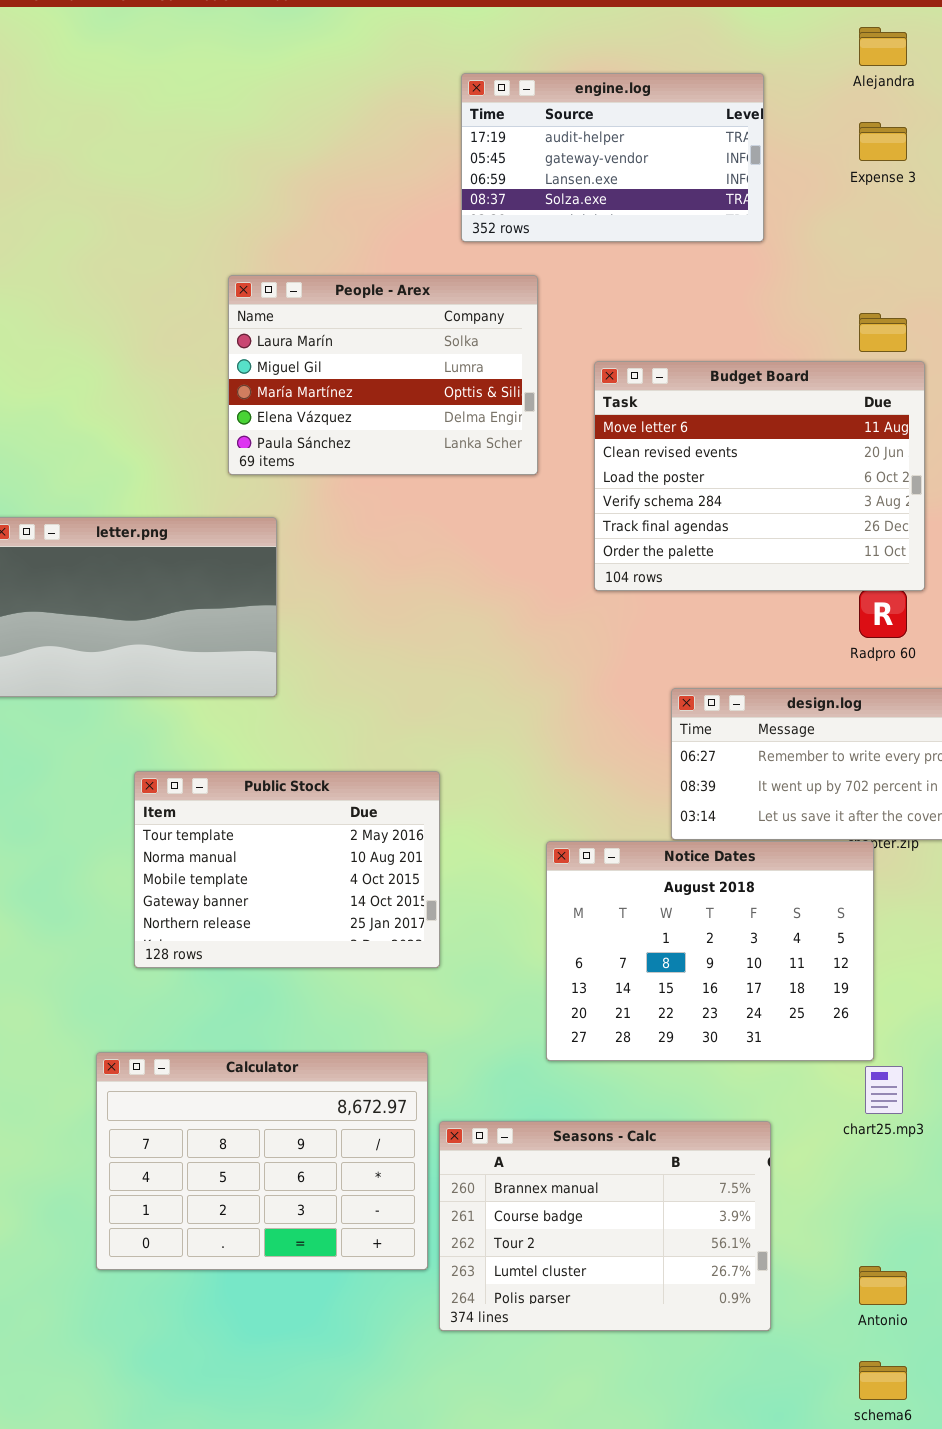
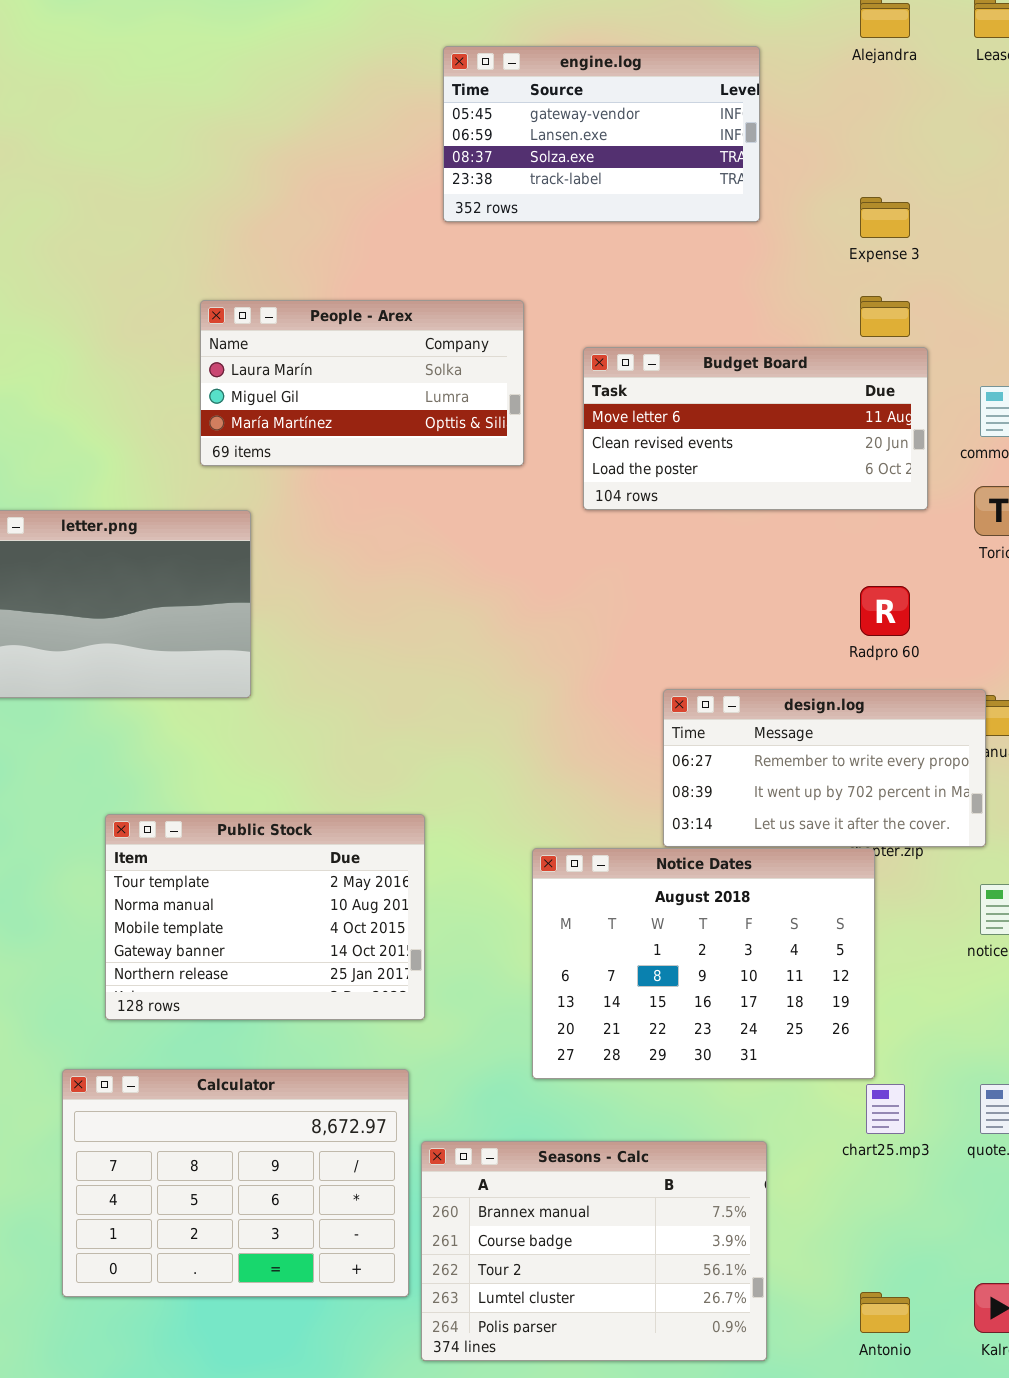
engine.log: [461,73,764,242] -> [443,46,760,222], scrolled down 1 row
Expense 3: [859,122,907,161] -> [860,197,910,238], moved
People - Arex: [228,275,538,475] -> [200,300,524,466], resized
Budget Board: [594,361,925,591] -> [583,347,928,510], resized
Public Stock: [134,771,440,968] -> [105,814,425,1020], moved

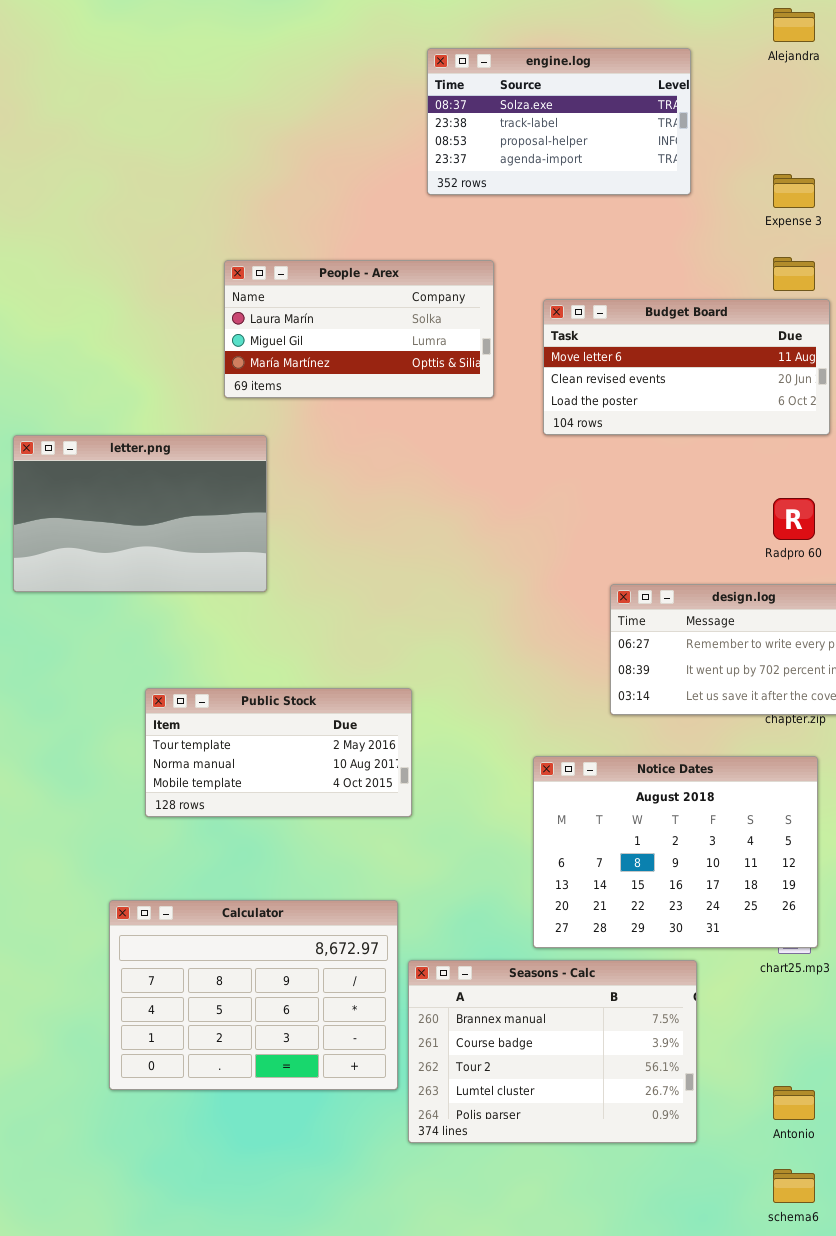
engine.log: [443,46,760,222] -> [427,48,691,195], scrolled down 2 rows
Public Stock: [105,814,425,1020] -> [145,688,412,817], resized
Notice Dates: [532,848,875,1079] -> [533,756,818,948], moved

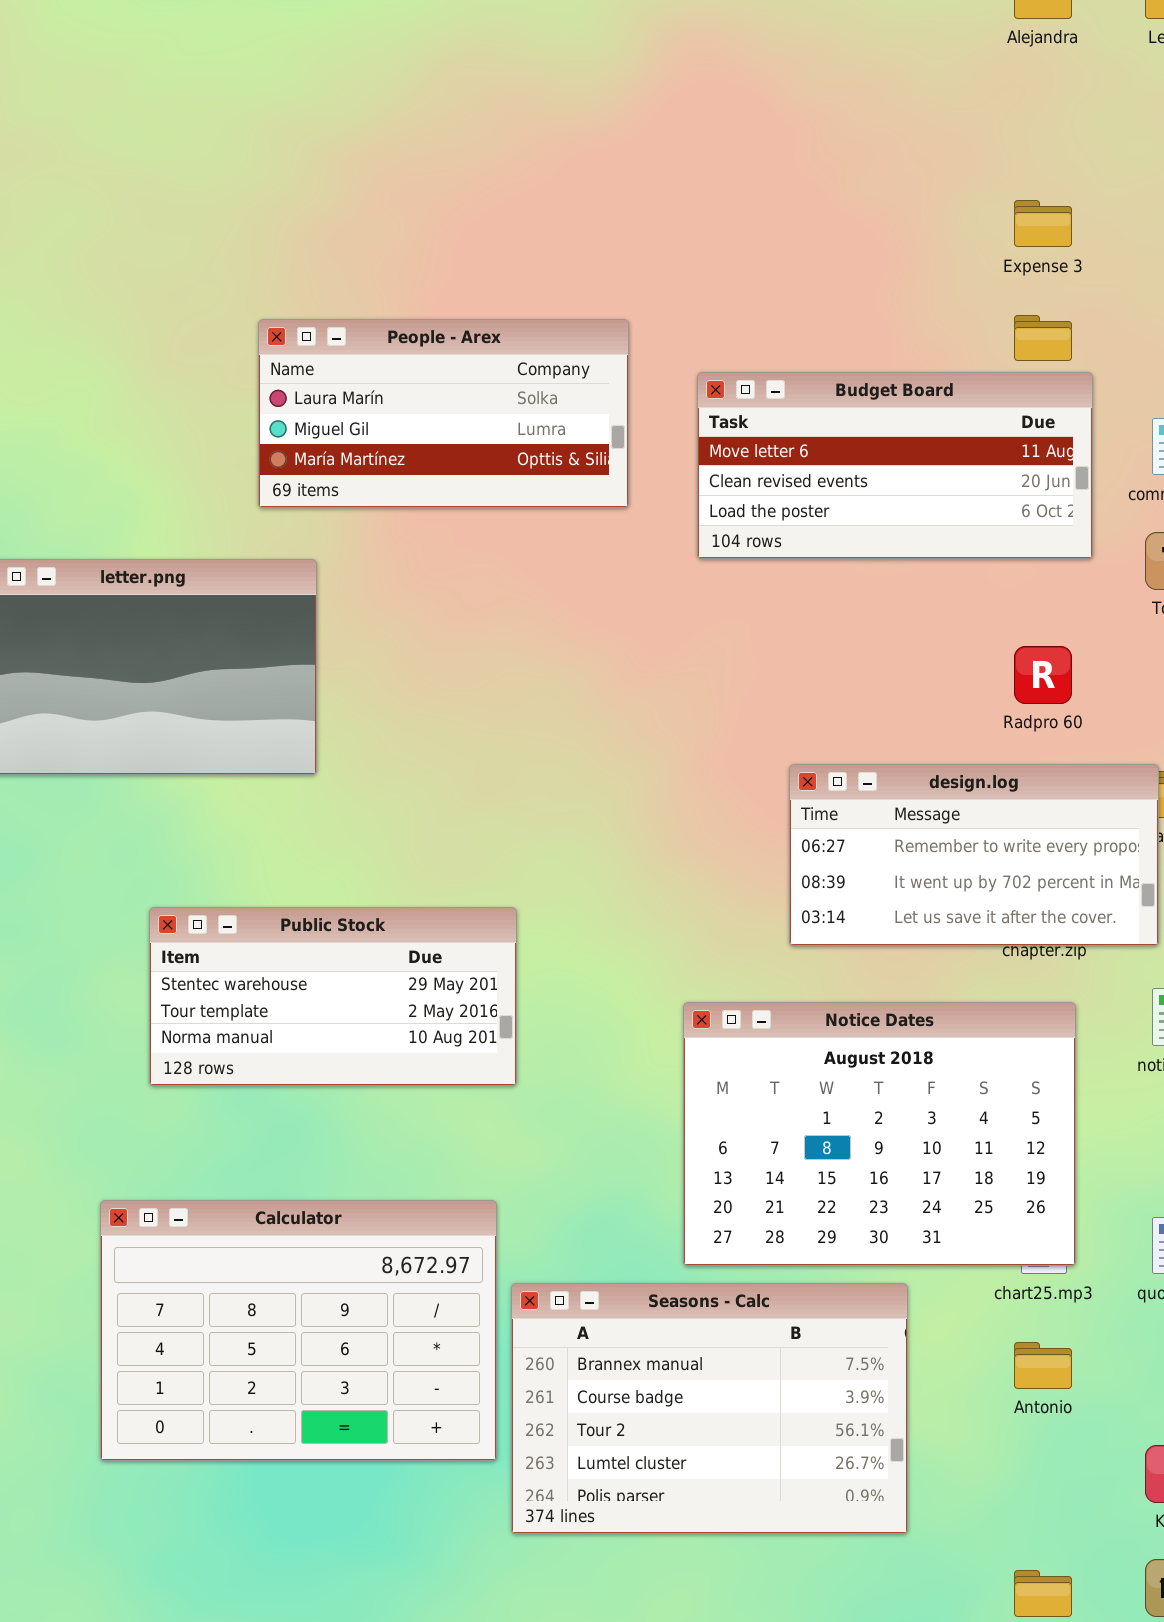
engine.log: [427,48,691,195] -> none, closed
Public Stock: [145,688,412,817] -> [149,907,517,1086], scrolled up 1 row
Antonio: [773,1086,815,1120] -> [1014,1342,1072,1389], moved

